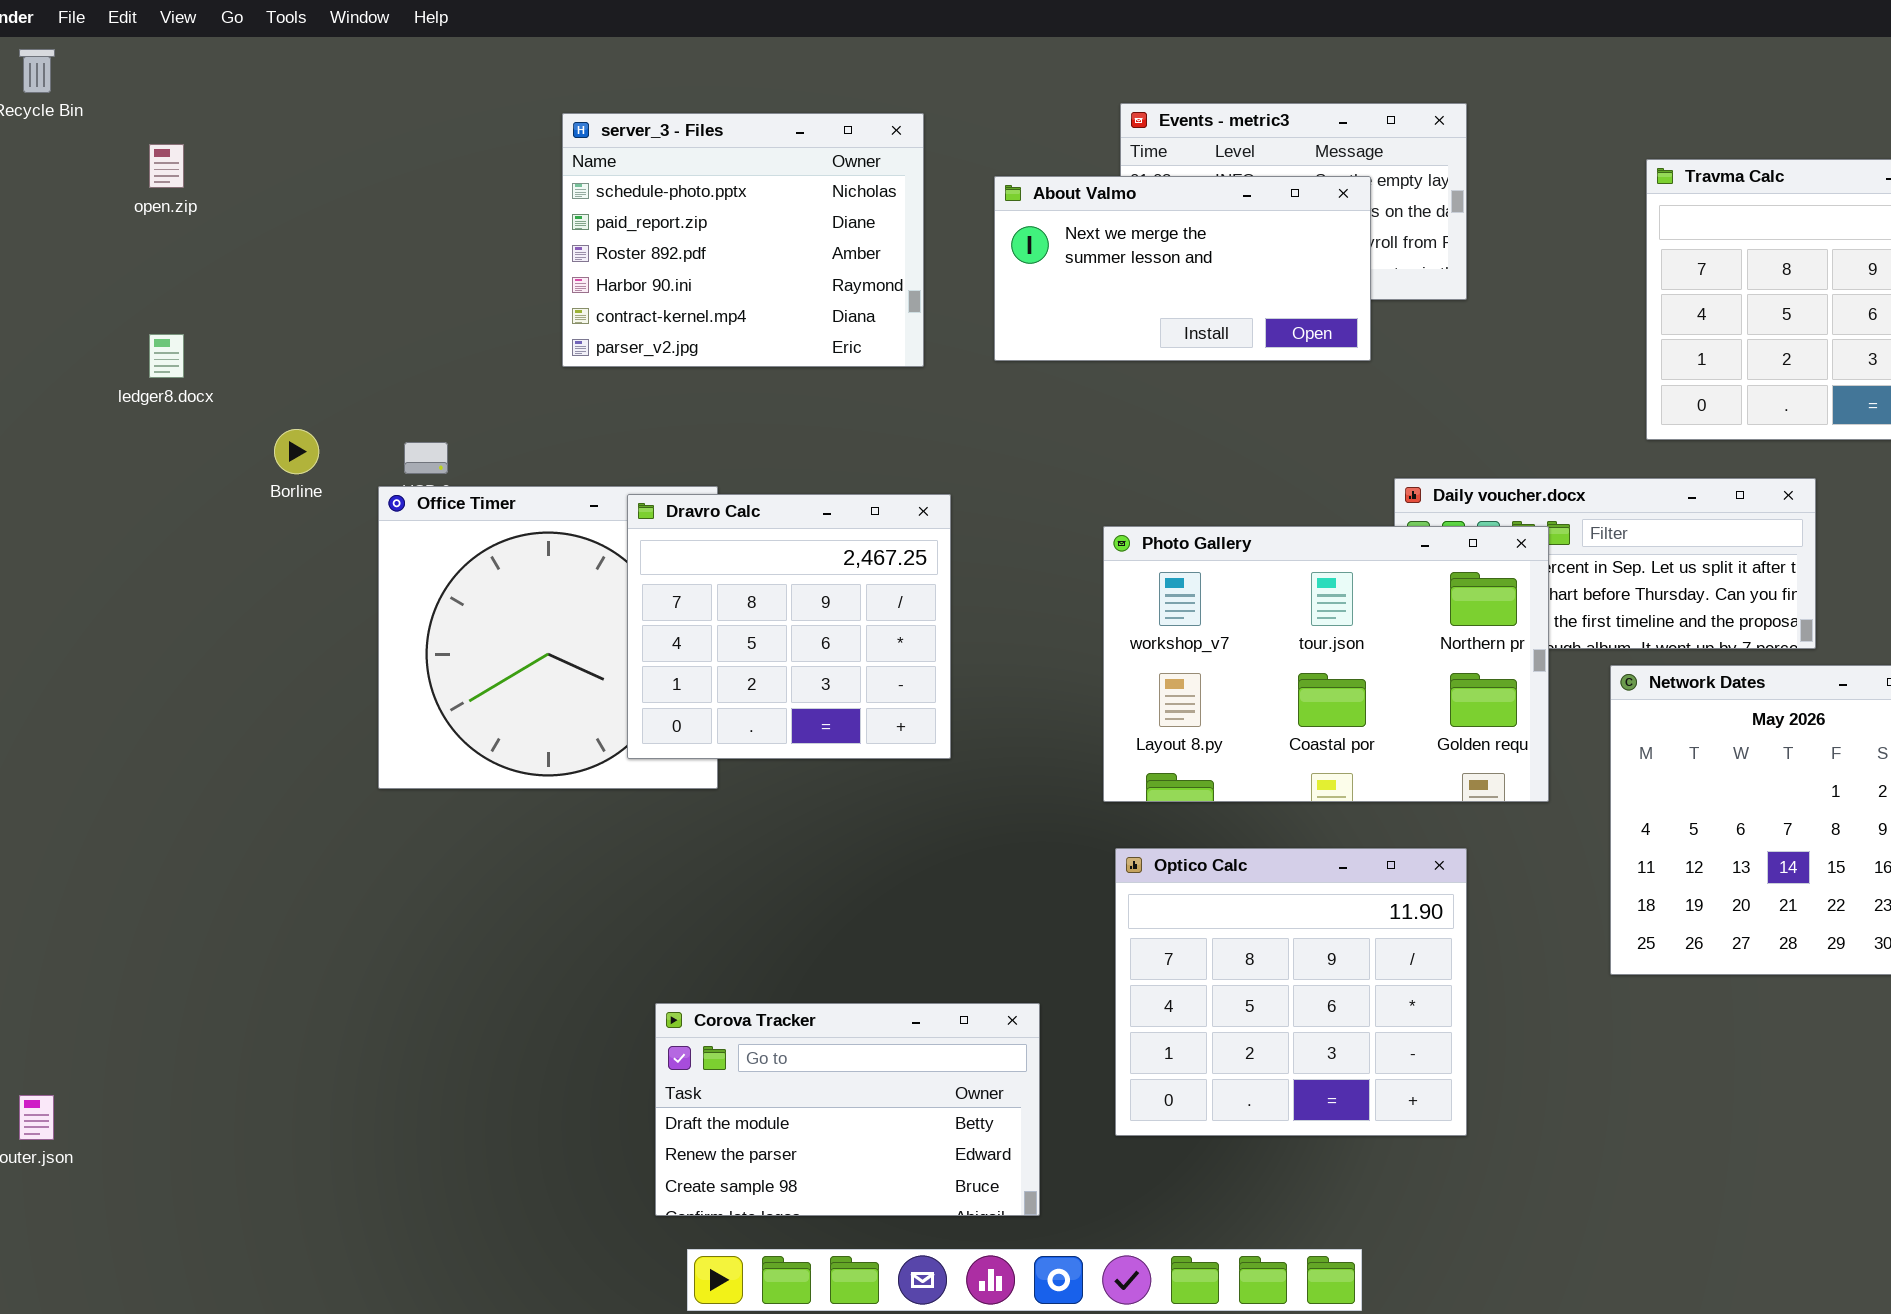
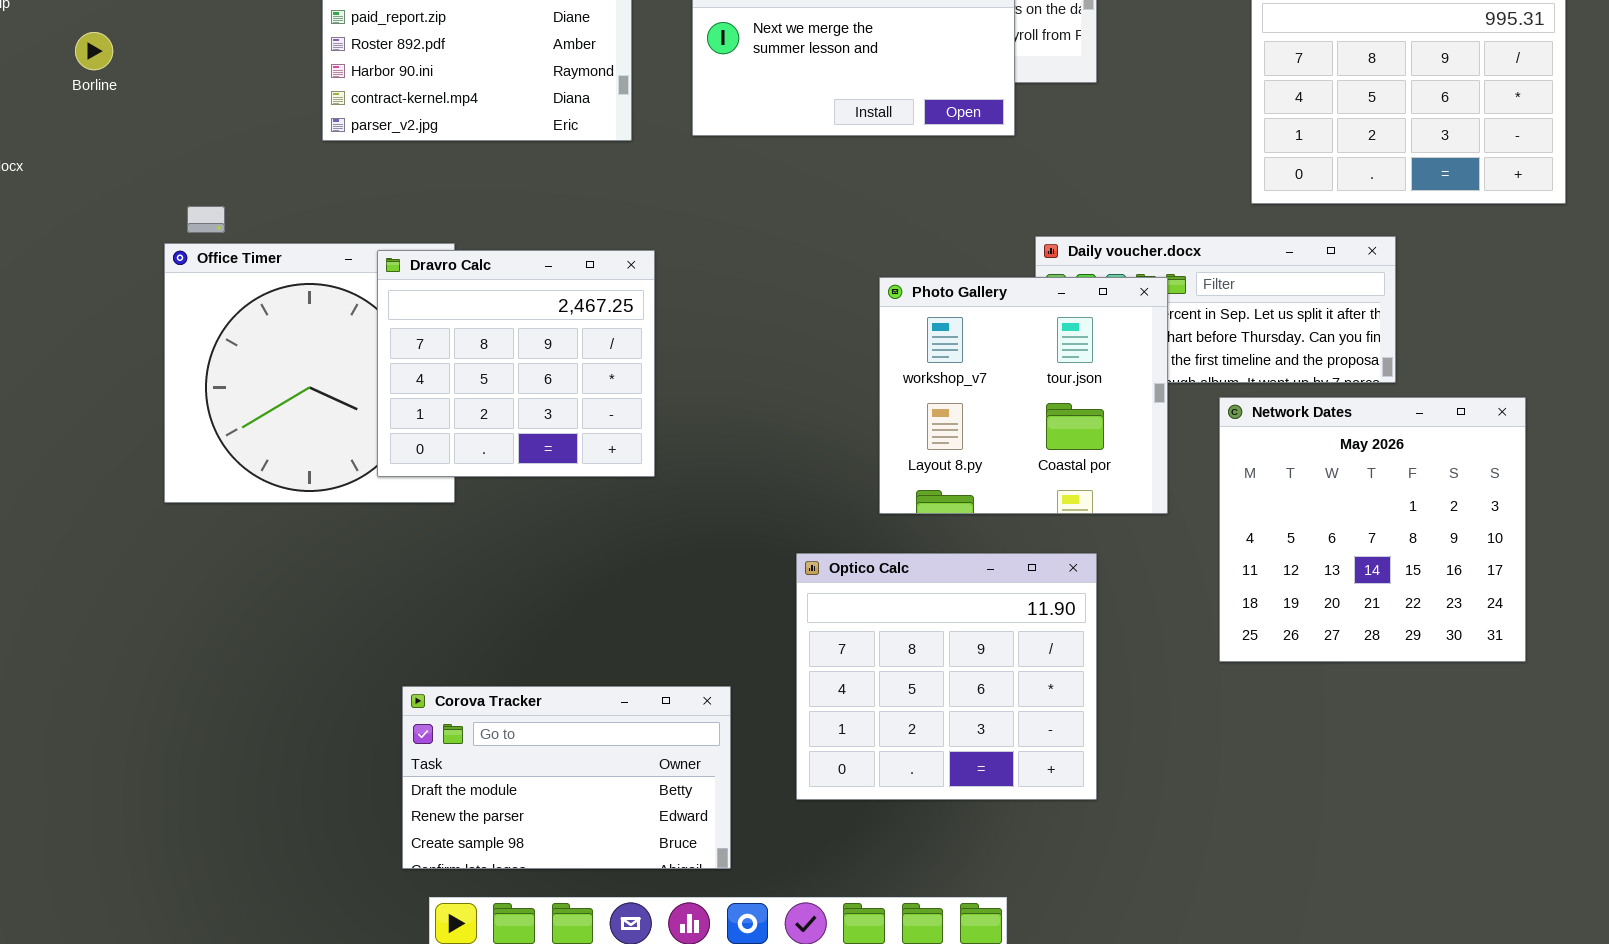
Borline: [274,429,319,474] -> [75,32,113,70], moved
Photo Gallery: [1103,526,1549,802] -> [879,277,1168,514], resized

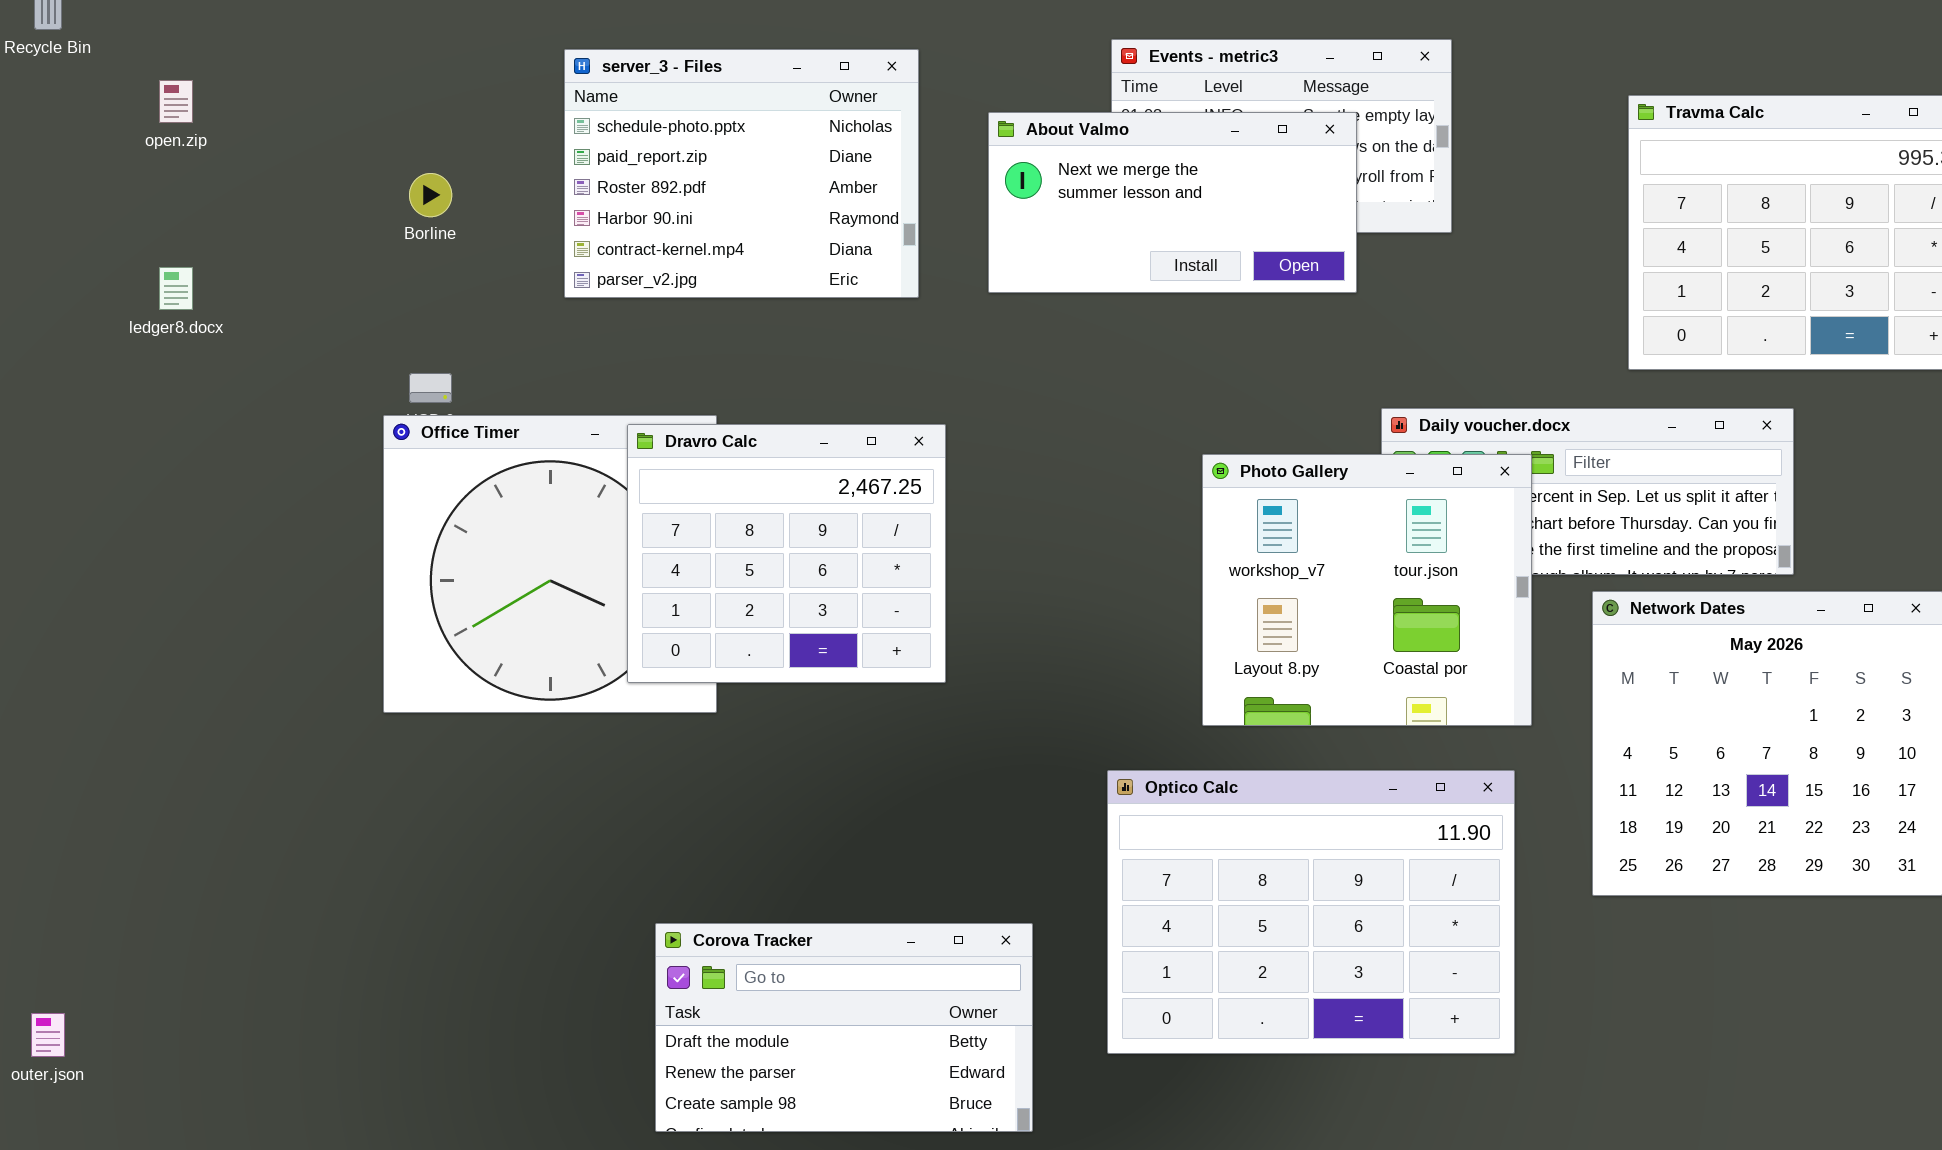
Borline: [75,32,113,70] -> [409,173,452,217], moved
Optico Calc: [796,553,1097,800] -> [1107,770,1515,1054], resized

